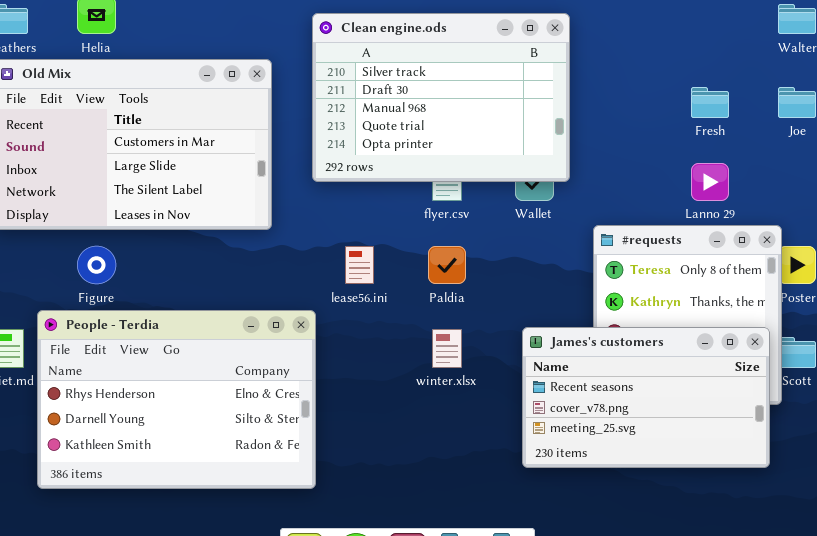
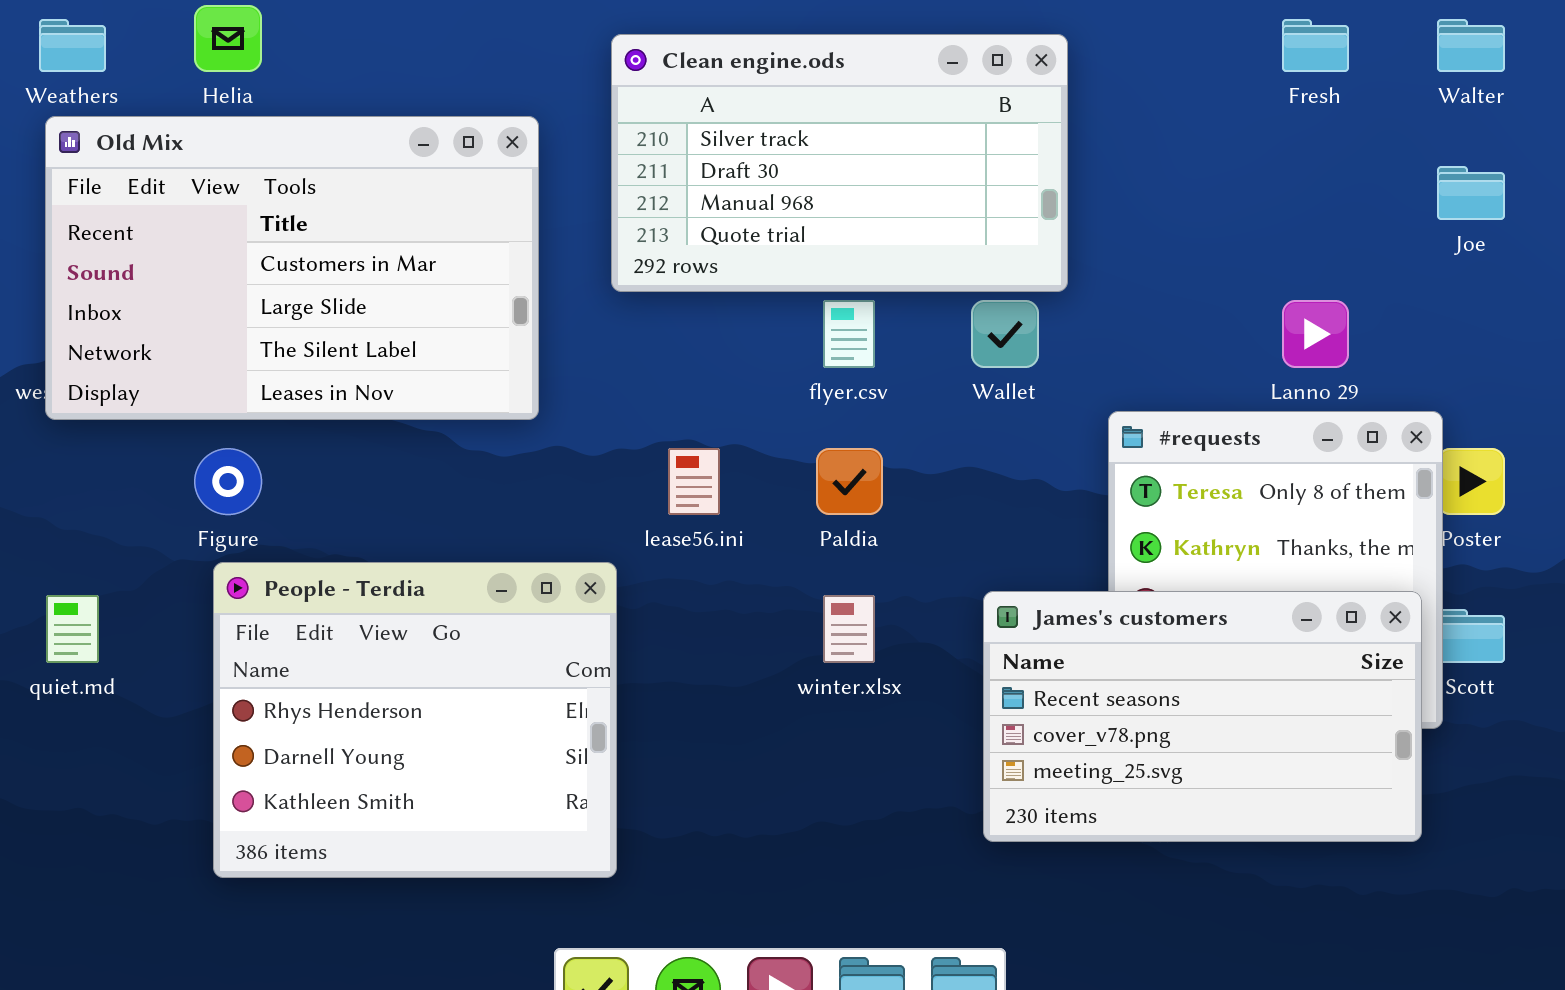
Clean engine.ods: [312,13,570,182] -> [611,34,1068,292], resized
Fresh: [691,87,729,118] -> [1282,19,1349,72], moved
People - Terdia: [37,310,316,489] -> [213,562,617,878], resized

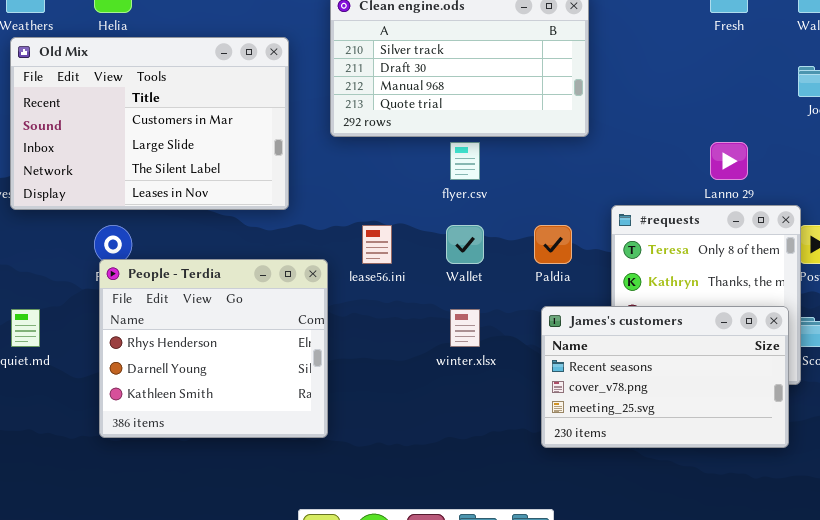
Wallet: [971,300,1039,368] -> [446,225,484,264], moved
Paldia: [816,448,883,515] -> [534,225,572,264], moved
People - Terdia: [213,562,617,878] -> [99,259,328,438], moved

